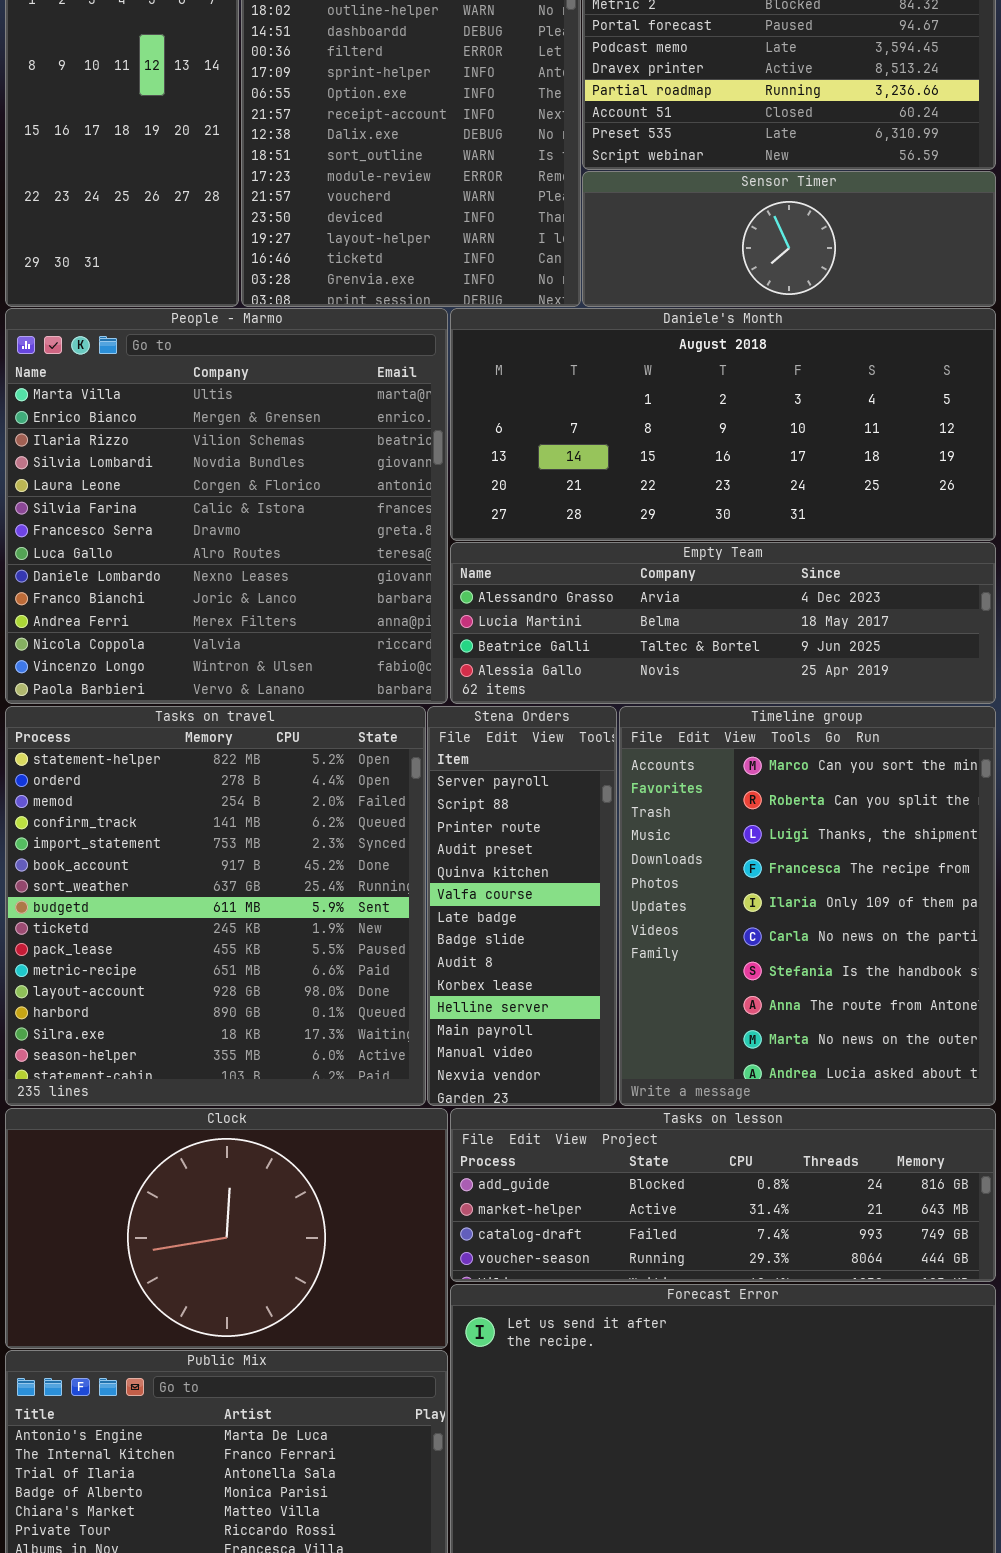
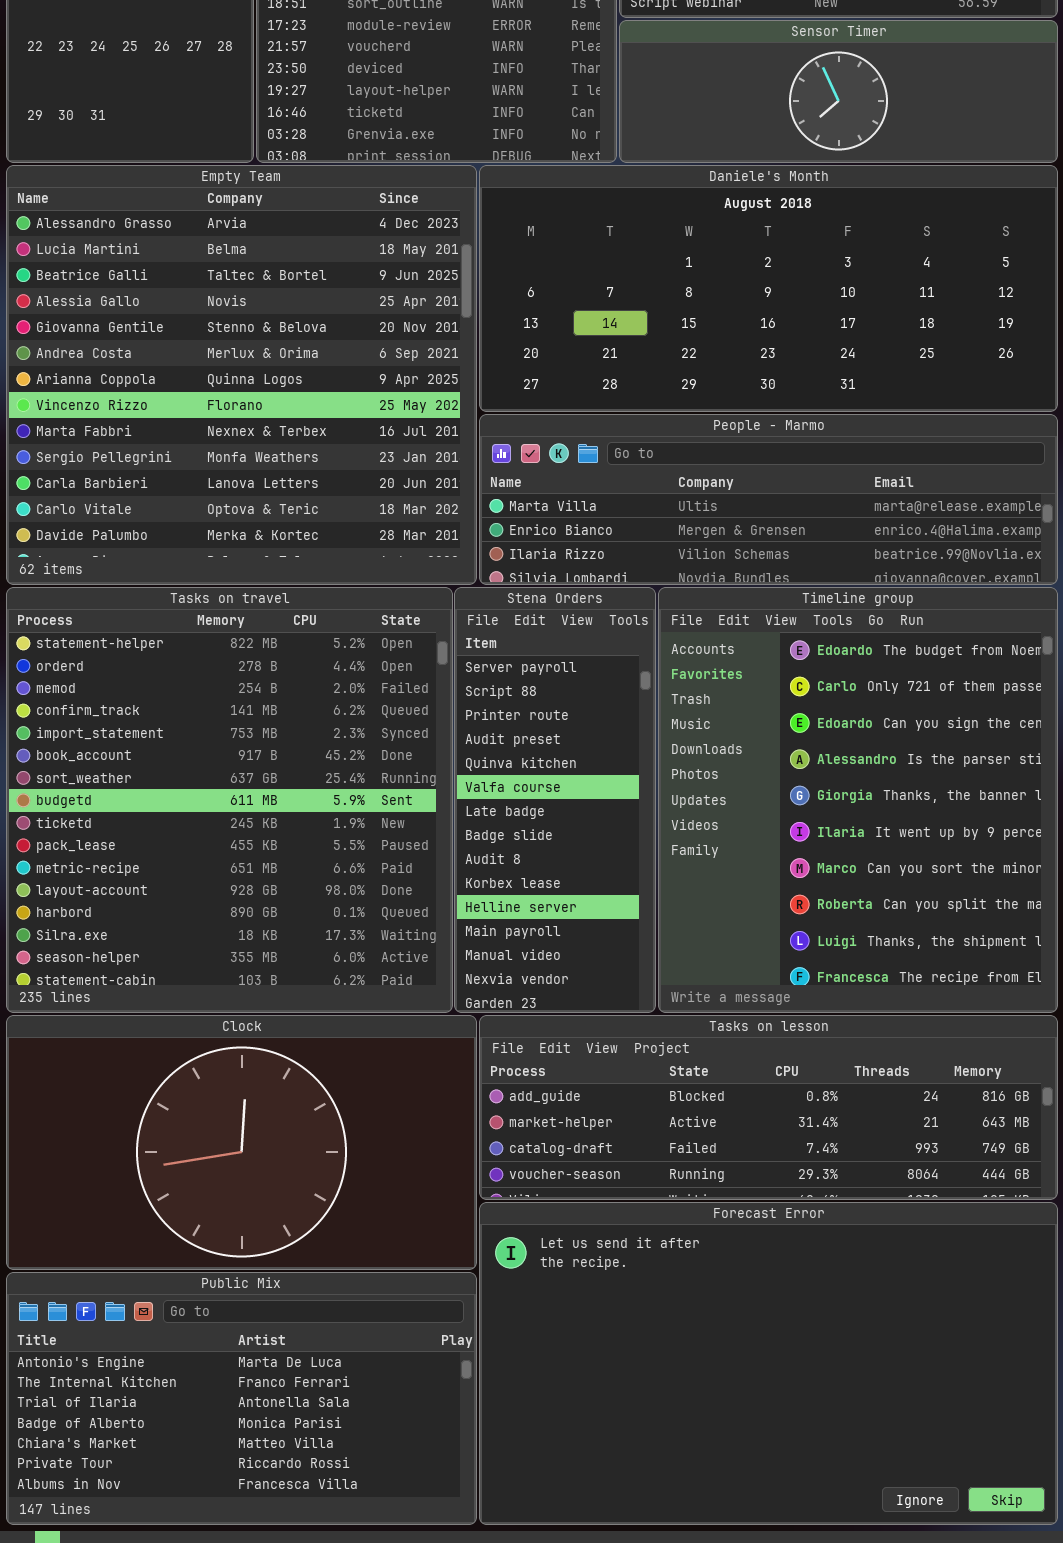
People - Marmo: [5,308,448,704] -> [479,414,1058,585], moved, resized
Empty Team: [450,542,996,704] -> [6,165,477,585], moved, resized
Timeline group: [619,706,996,1106] -> [658,587,1058,1013], scrolled up 6 rows

